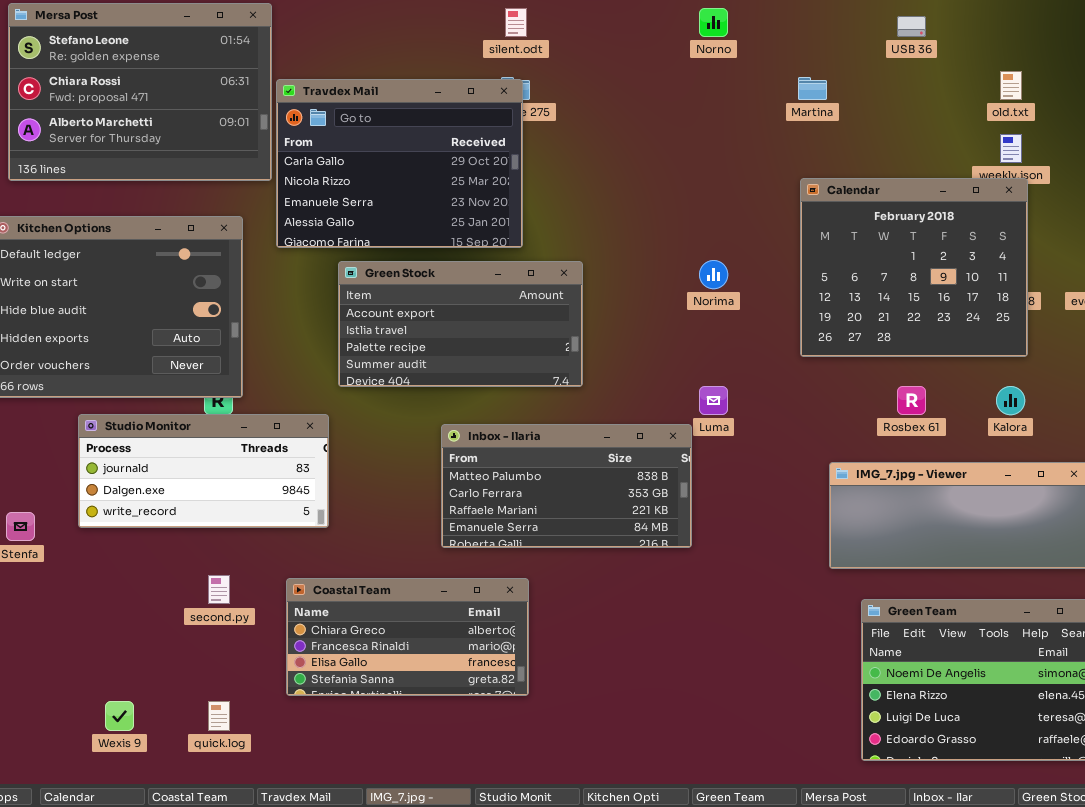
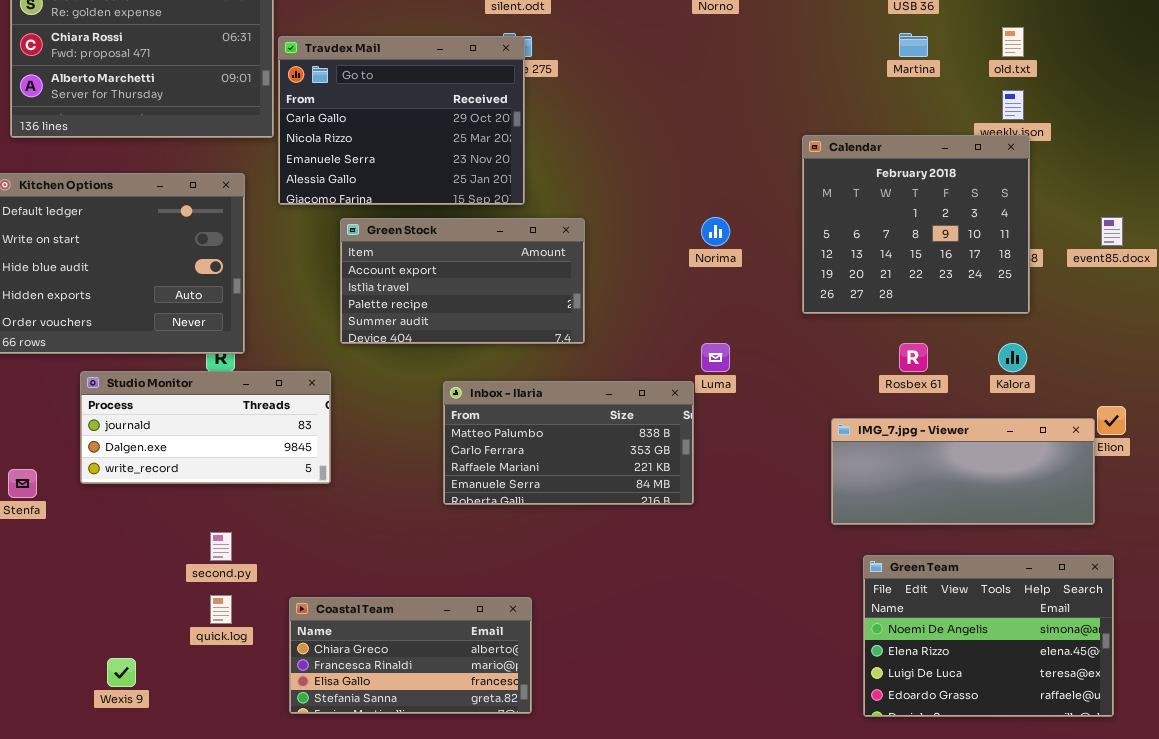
Martina: [798,77,827,100] -> [899,33,928,57], moved
Coastal Team: [286,578,529,696] -> [289,597,532,714], moved
quick.log: [208,701,230,731] -> [210,595,232,624], moved

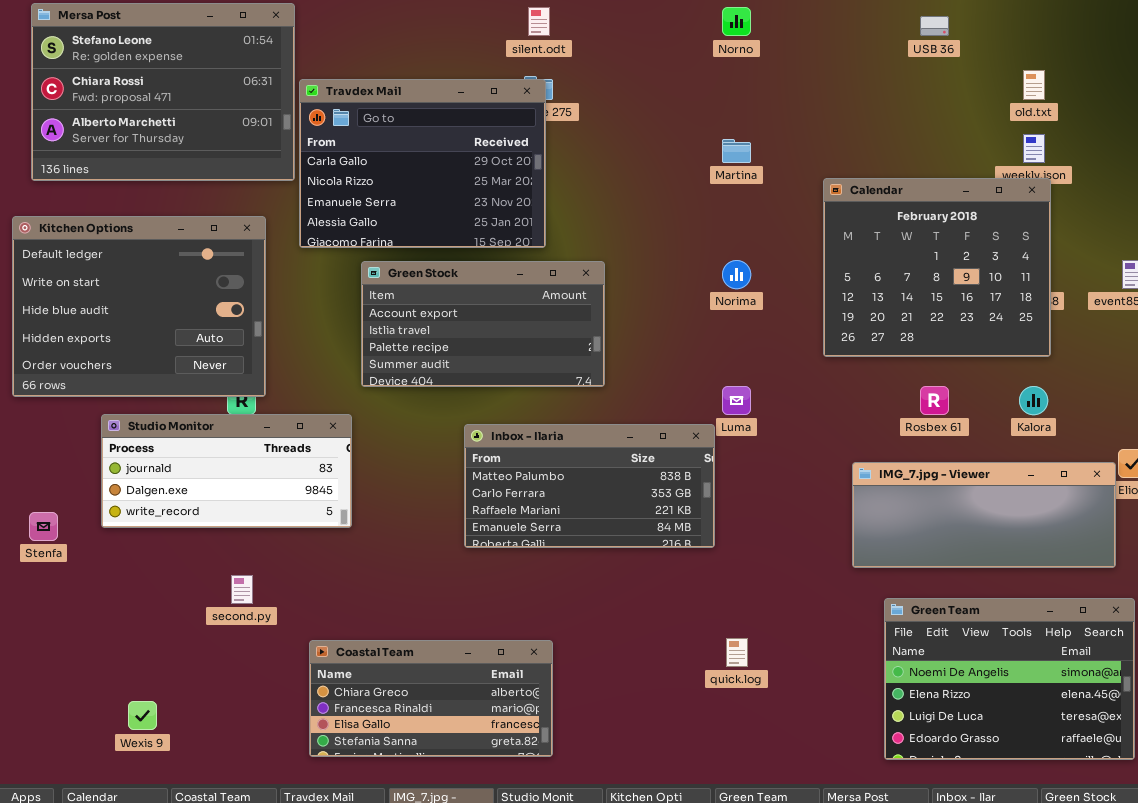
Martina: [899,33,928,57] -> [722,139,751,163], moved
quick.log: [210,595,232,624] -> [726,638,748,667], moved

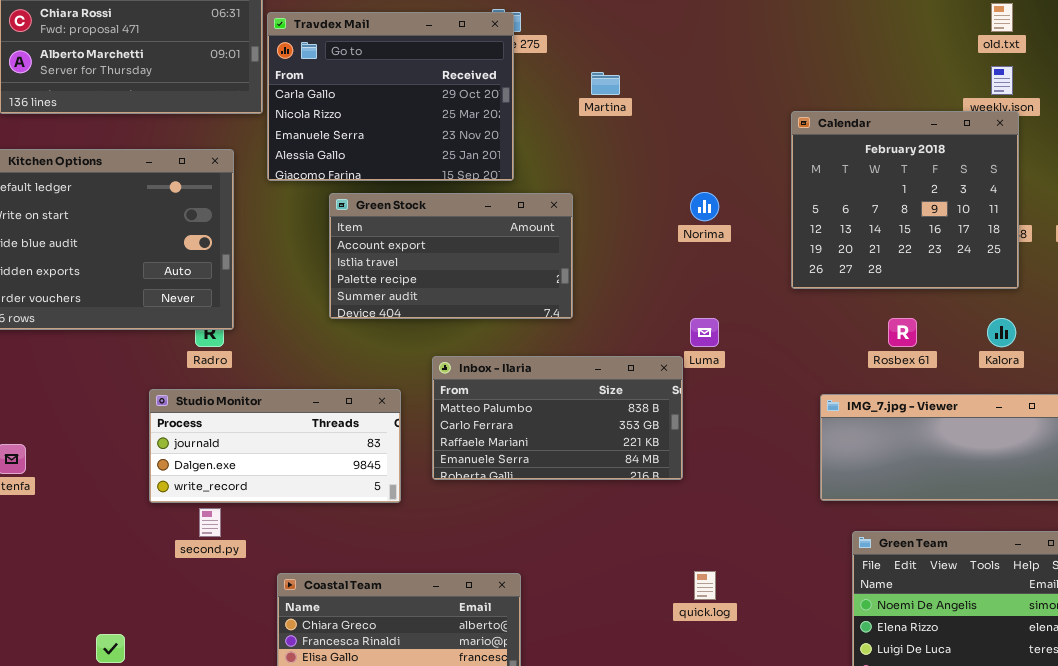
Martina: [722,139,751,163] -> [591,72,620,95], moved
Studio Monitor: [101,414,352,528] -> [149,389,401,503], moved

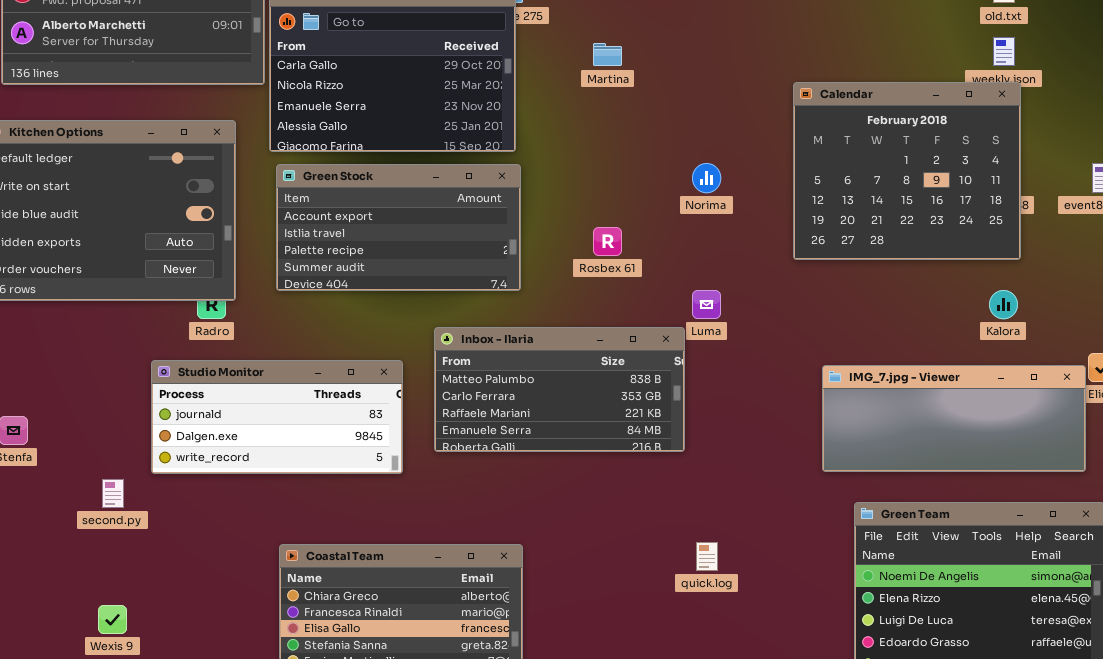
Green Stock: [329,193,573,319] -> [276,164,521,291], moved
Rosbex 61: [888,318,917,347] -> [593,227,622,256], moved
second.py: [199,508,221,537] -> [102,479,124,508], moved

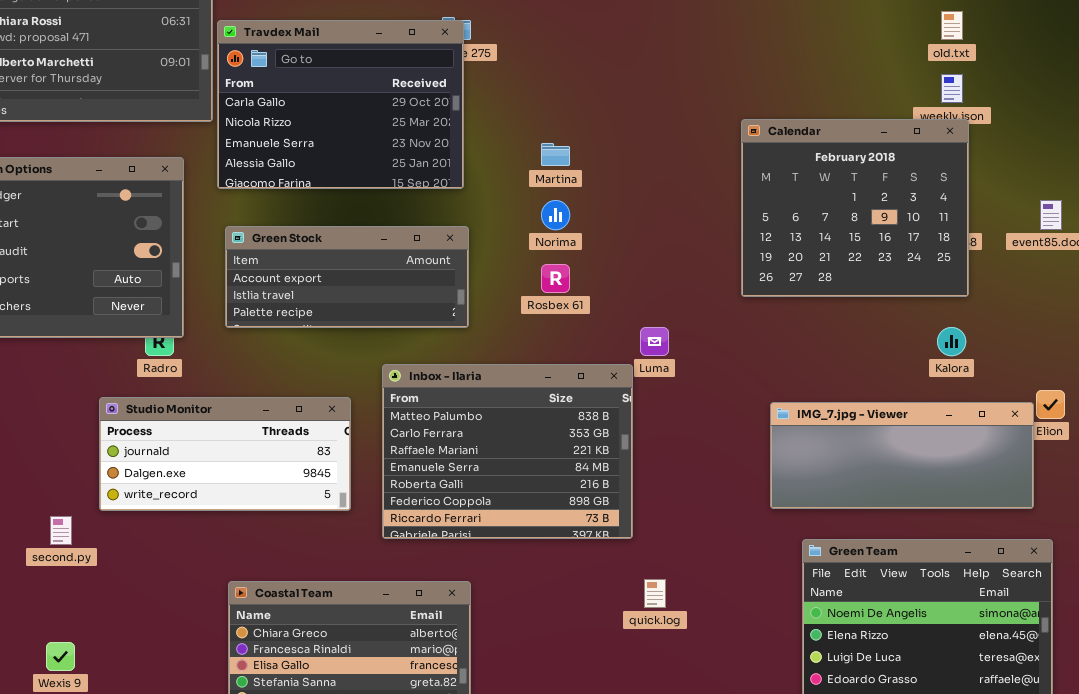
Martina: [593,43,622,66] -> [541,143,570,166], moved
Norima: [692,163,721,193] -> [541,200,570,230], moved
Green Stock: [276,164,521,291] -> [225,226,469,328], resized
Inbox - Ilaria: [434,327,685,452] -> [382,364,633,539], resized

